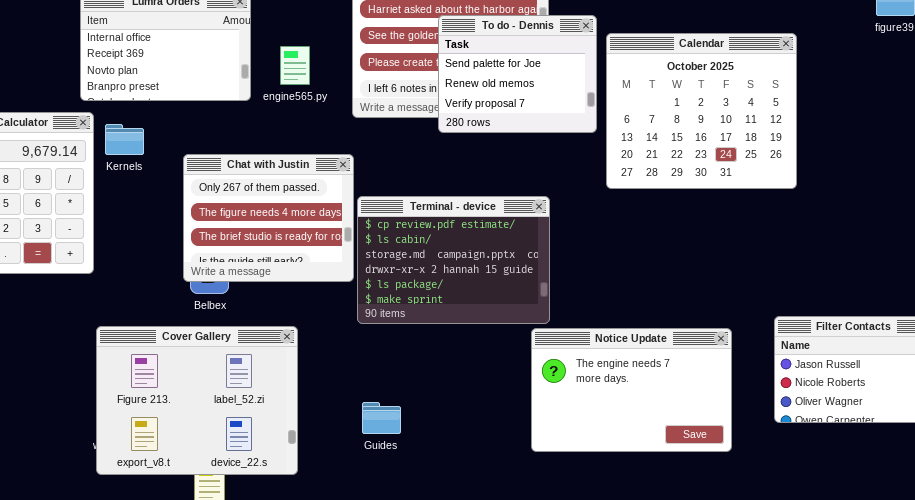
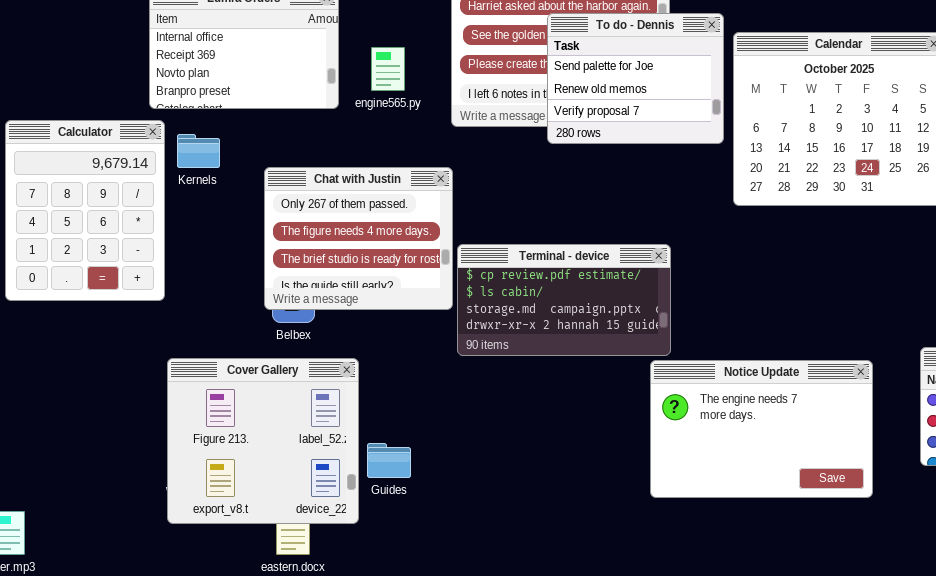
Terminal - device: [357,196,550,324] -> [457,244,671,356], resized
Cover Gallery: [96,326,298,475] -> [167,358,359,524], resized
Guides: [362,402,401,434] -> [367,443,411,478], moved

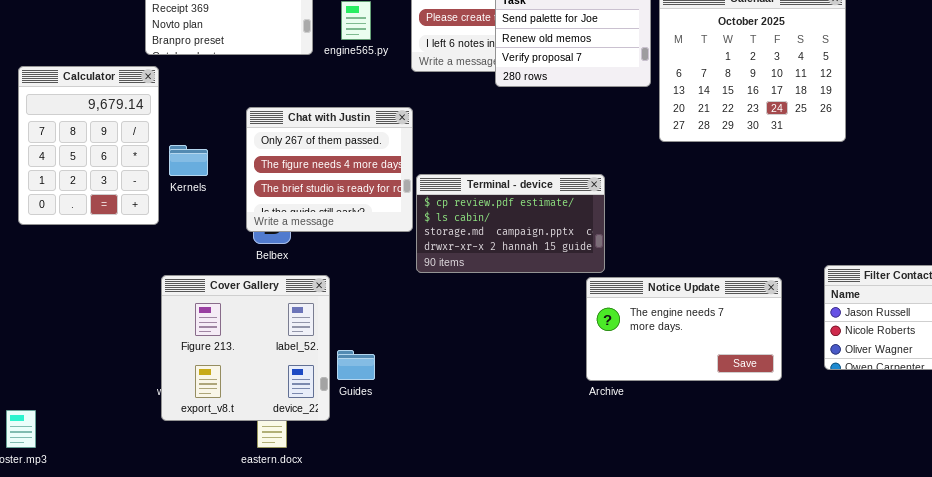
Kernels: [177,134,220,168] -> [169,145,208,176], moved
Notice Update: [650,360,873,498] -> [586,277,782,381], resized

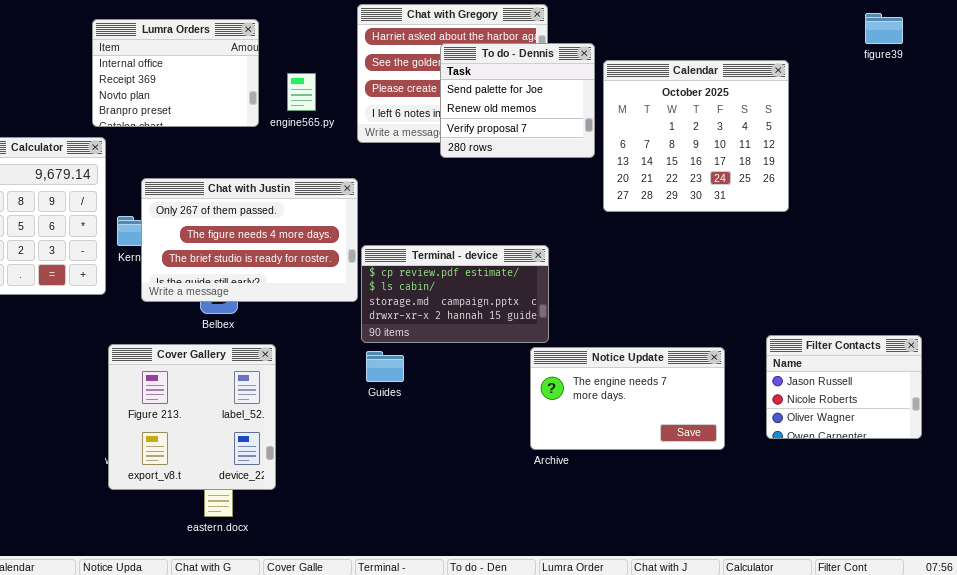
Chat with Justin: [246,107,413,232] -> [141,178,358,302], resized
Guides: [337,350,375,380] -> [366,351,404,382], moved

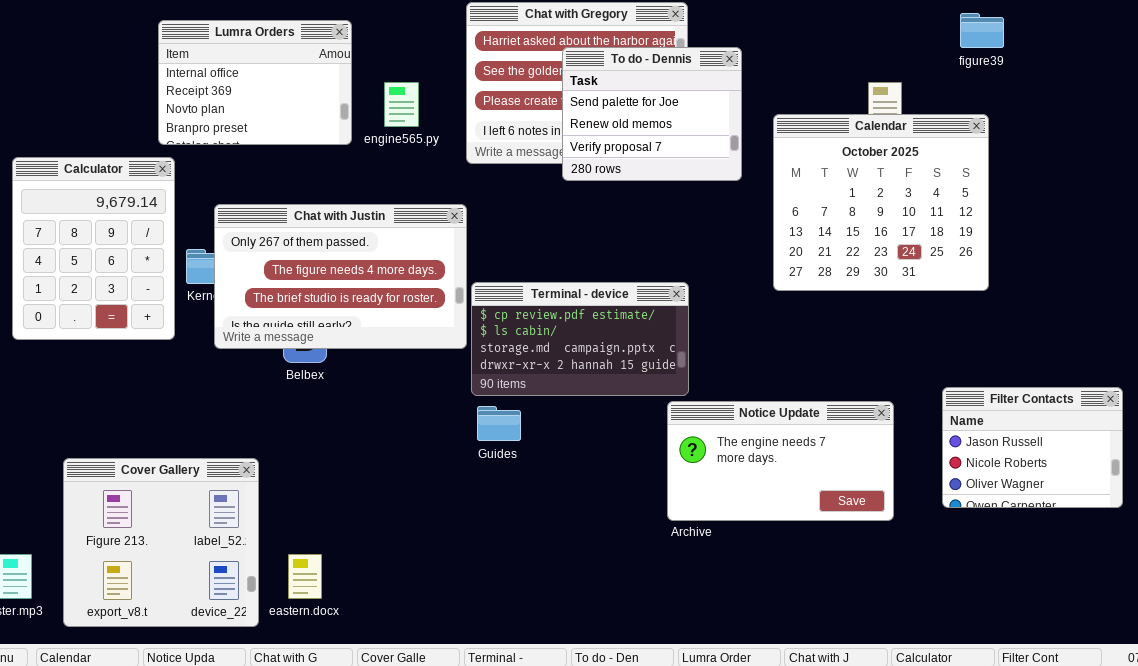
figure39: [865,13,903,44] -> [960,13,1004,48], moved
Calendar: [603,60,789,212] -> [773,114,989,291], moved
Cover Gallery: [108,344,276,490] -> [63,458,259,627], moved

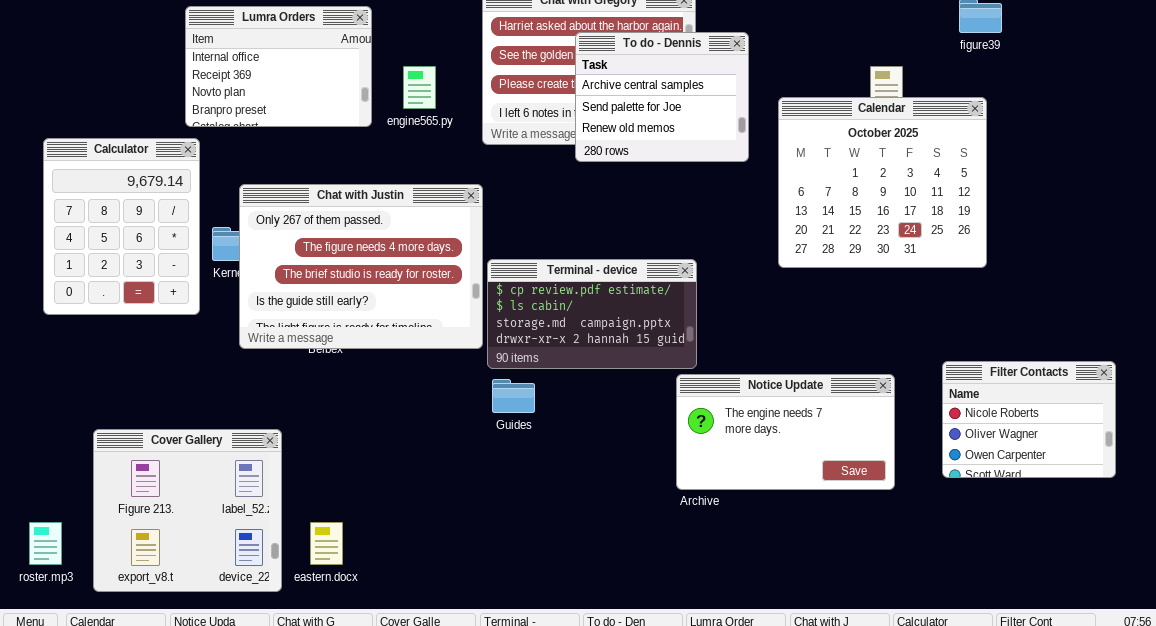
To do - Dennis: [562,47,742,181] -> [575,32,749,162], scrolled up 1 row
Chat with Justin: [214,204,467,349] -> [239,184,483,349], resized
Filter Contacts: [942,387,1123,508] -> [942,361,1116,478], scrolled down 1 row

